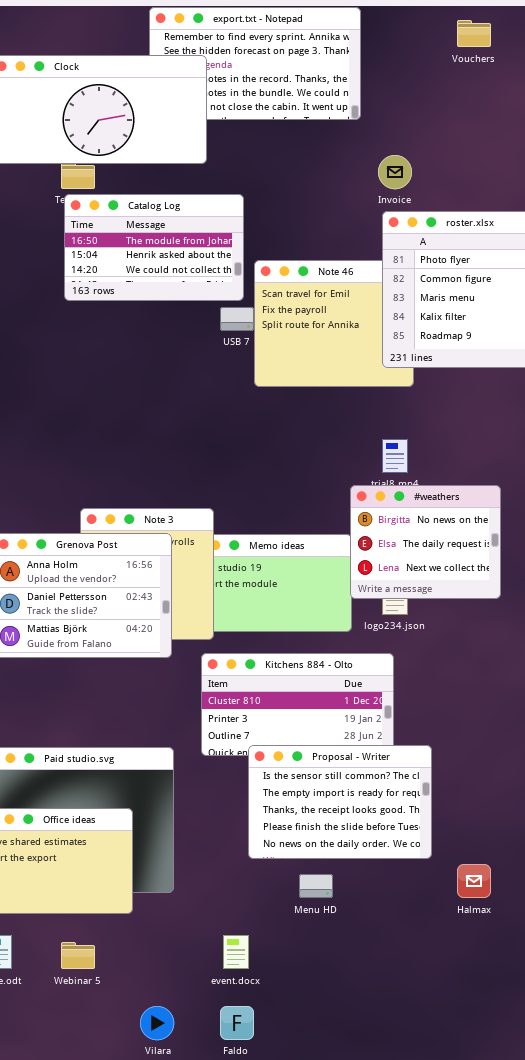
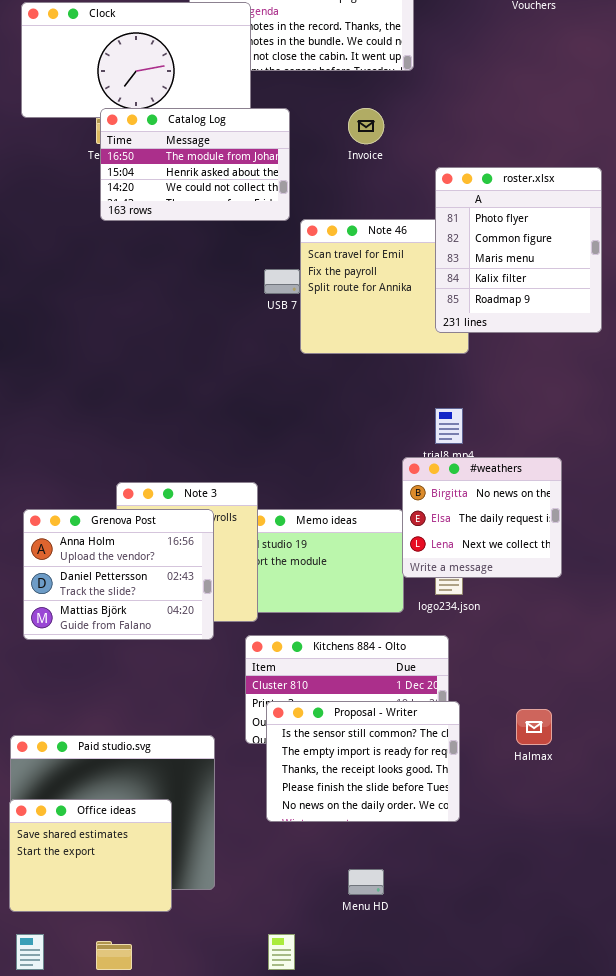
Invoice: [378,155,412,189] -> [348,108,384,144], moved
Catalog Log: [64,194,244,301] -> [100,108,290,221], moved
Proposal - Writer: [248,745,432,859] -> [266,701,460,822], moved
Halmax: [457,864,491,898] -> [516,709,552,745], moved

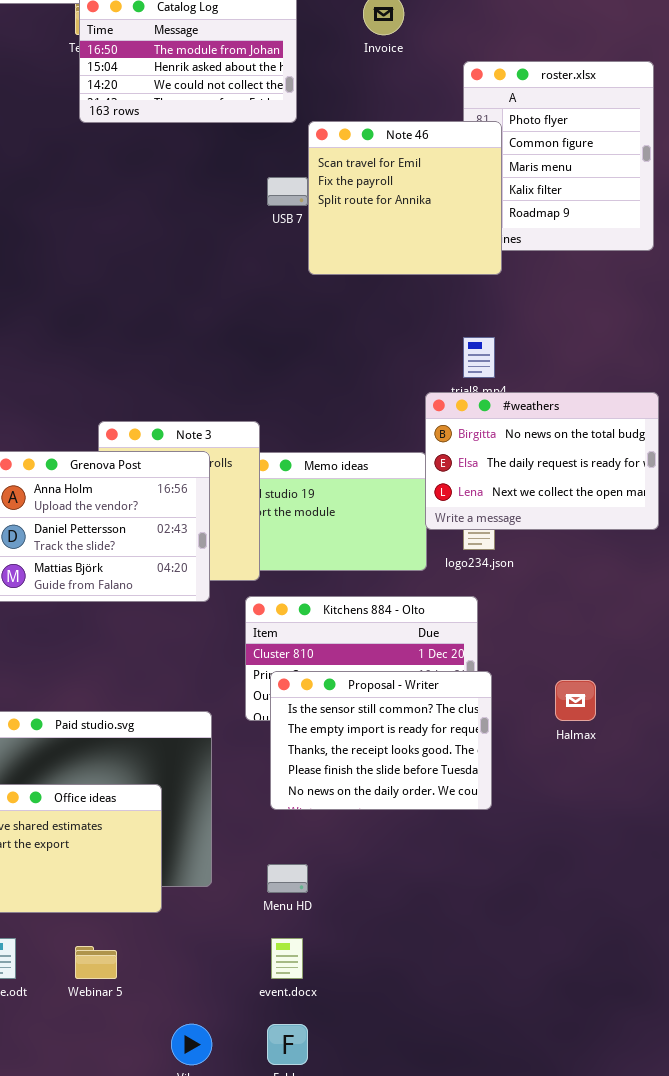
Note 46: [300,219,469,354] -> [308,121,502,275], raised
#weathers: [402,457,562,578] -> [425,392,659,530], resized
Menu HD: [348,869,384,895] -> [267,864,308,893], moved

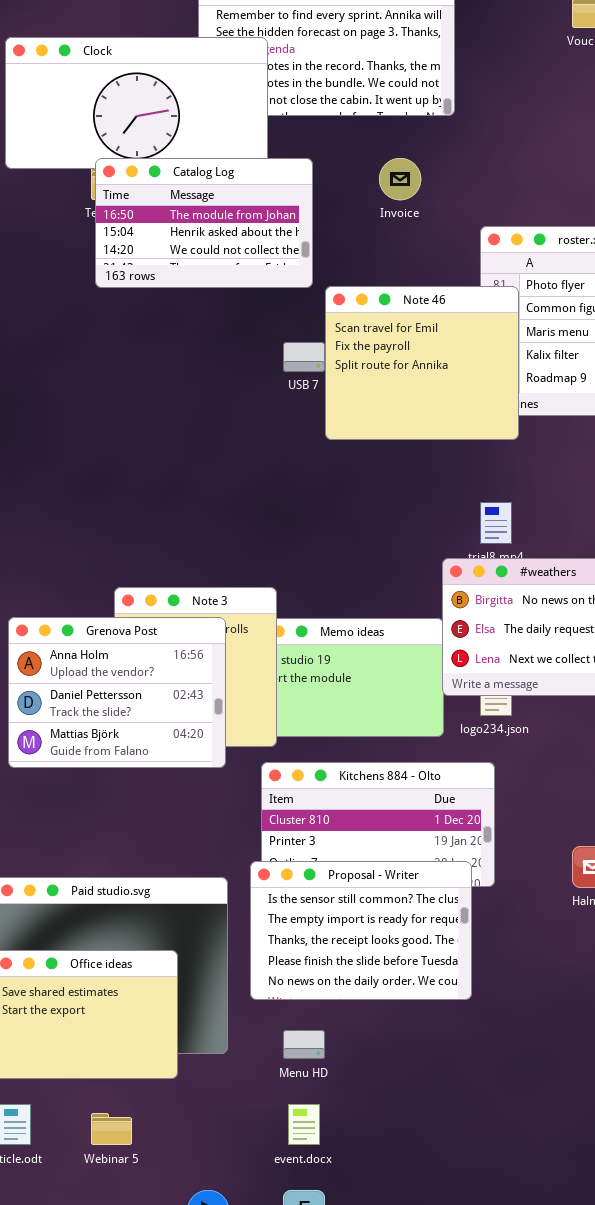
Proposal - Writer: [270,671,492,810] -> [250,861,472,1000], moved

